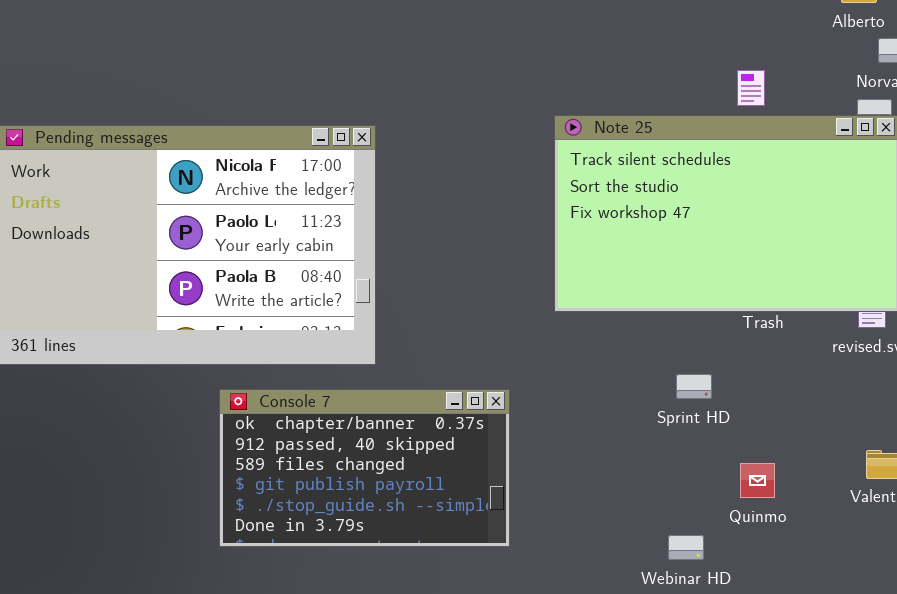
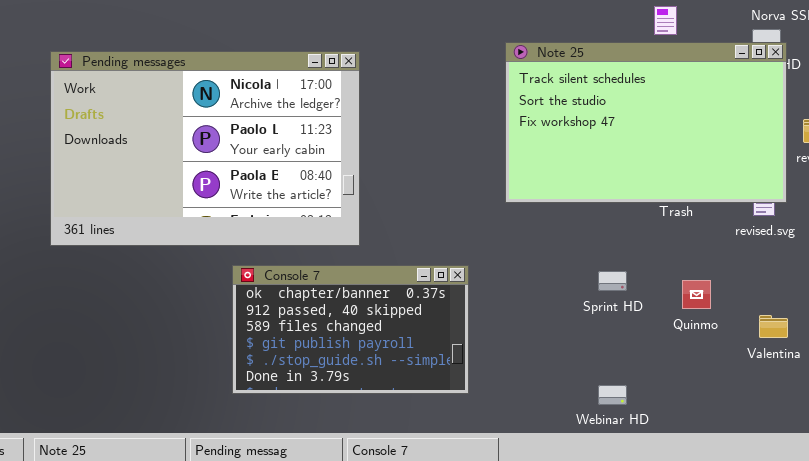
Sprint HD: [676,374,712,399] -> [598,271,627,291], moved
Quinmo: [740,463,775,498] -> [682,280,711,309], moved

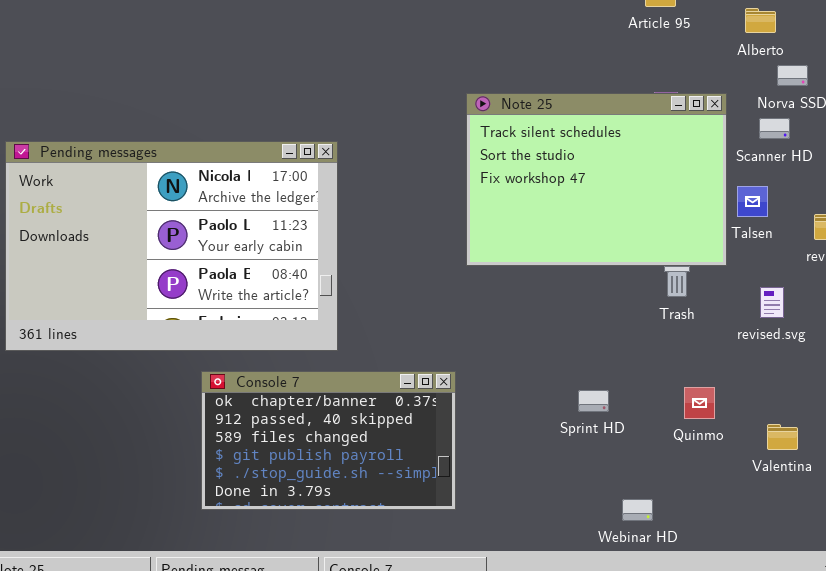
Note 25: [505,42,787,203] -> [466,93,727,266], moved, resized
Sprint HD: [598,271,627,291] -> [578,390,609,412], moved
Webinar HD: [598,385,627,405] -> [622,499,653,521], moved

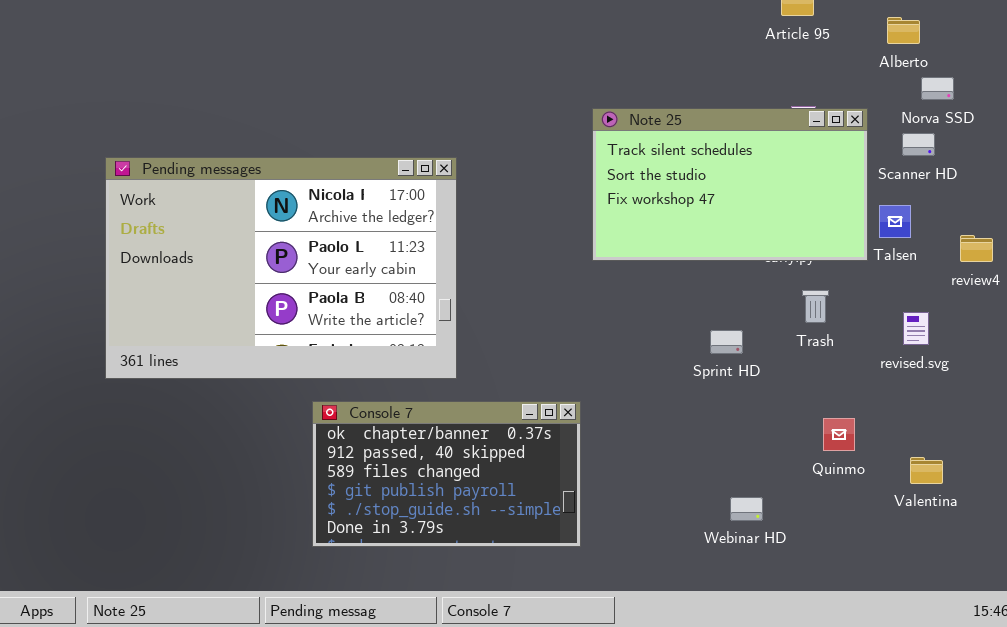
Note 25: [466,93,727,266] -> [592,108,868,261], resized
Sprint HD: [578,390,609,412] -> [710,330,743,354], moved
Webinar HD: [622,499,653,521] -> [730,497,763,521], moved

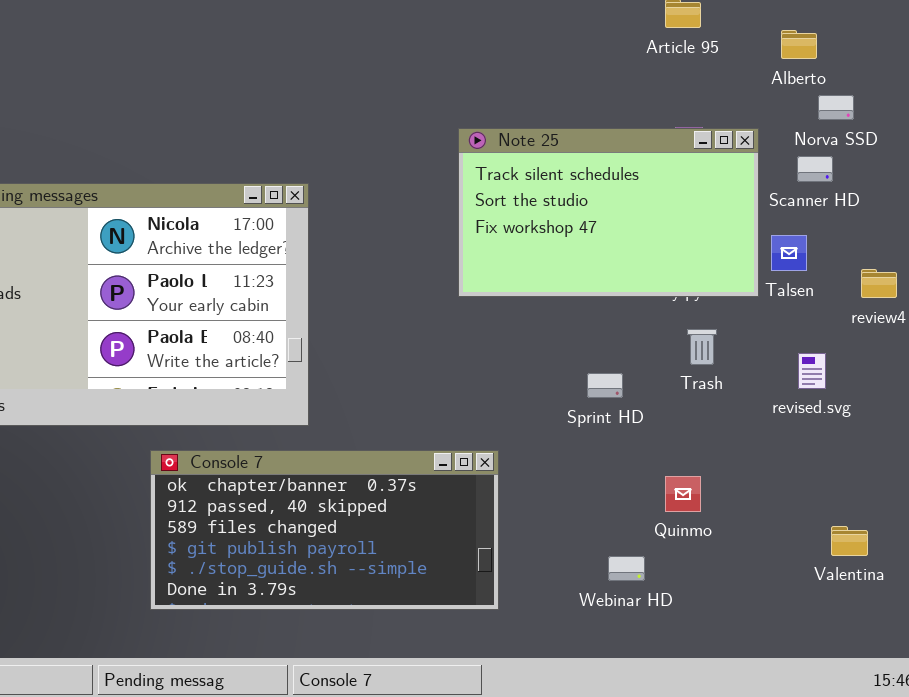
Console 7: [312,401,581,547] -> [150,450,499,610], resized
Quinmo: [823,418,855,451] -> [665,476,701,512], moved
Valentina: [910,457,943,484] -> [831,526,868,556], moved

